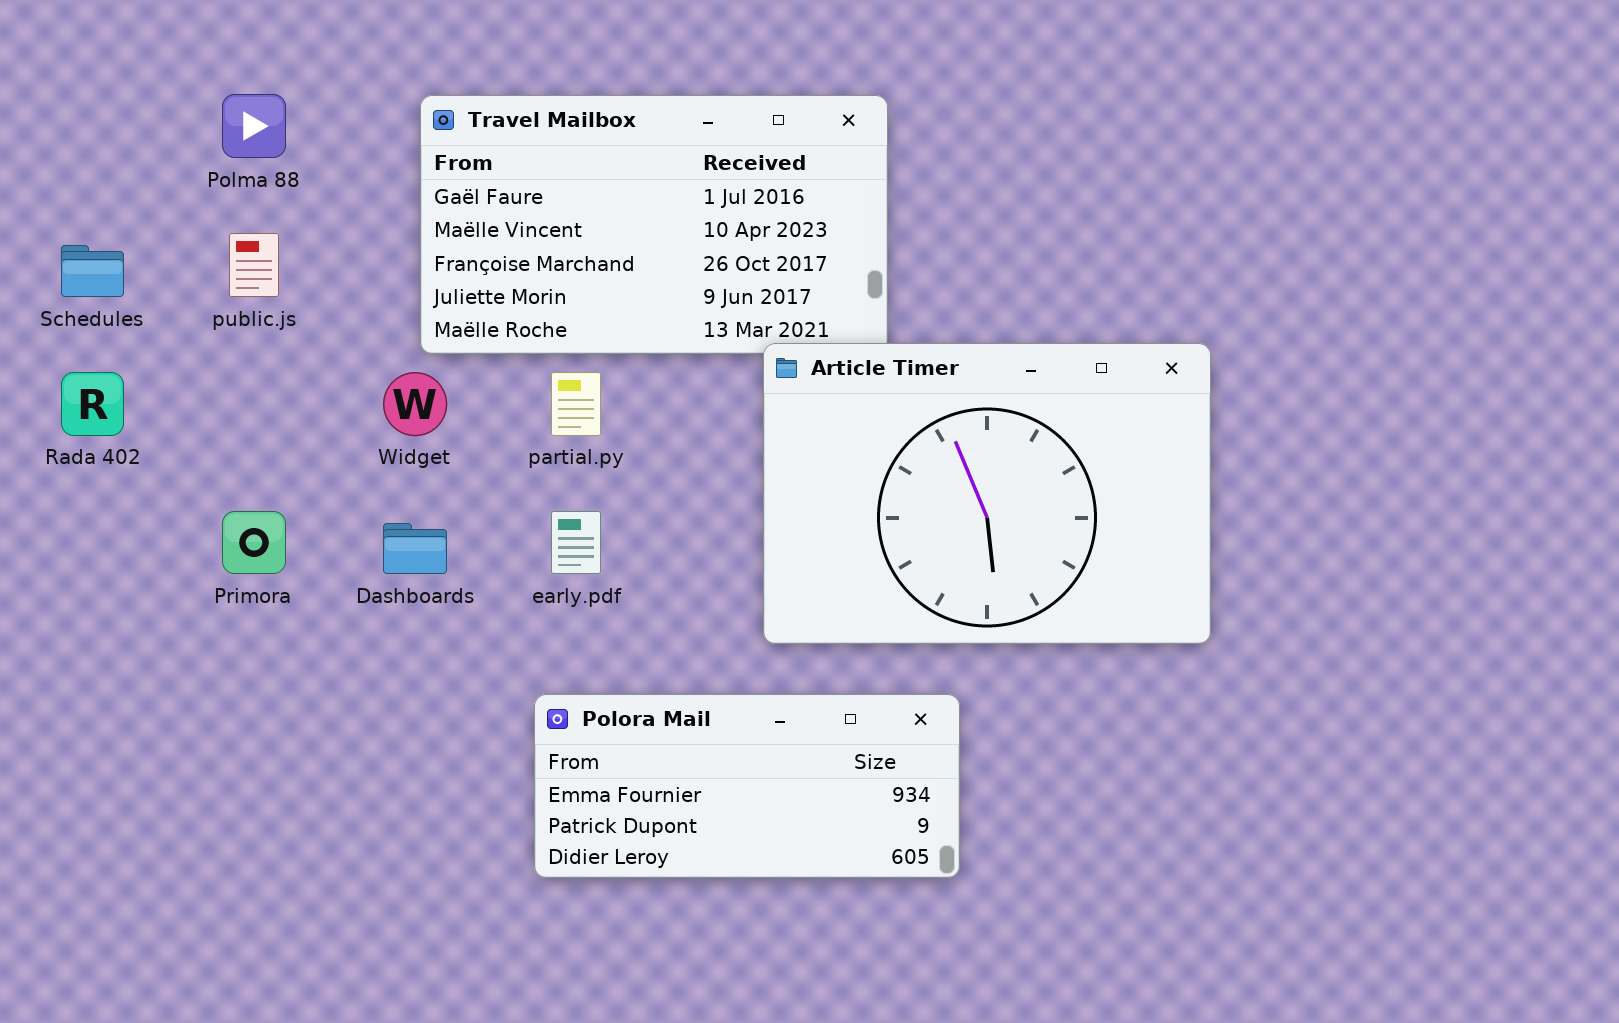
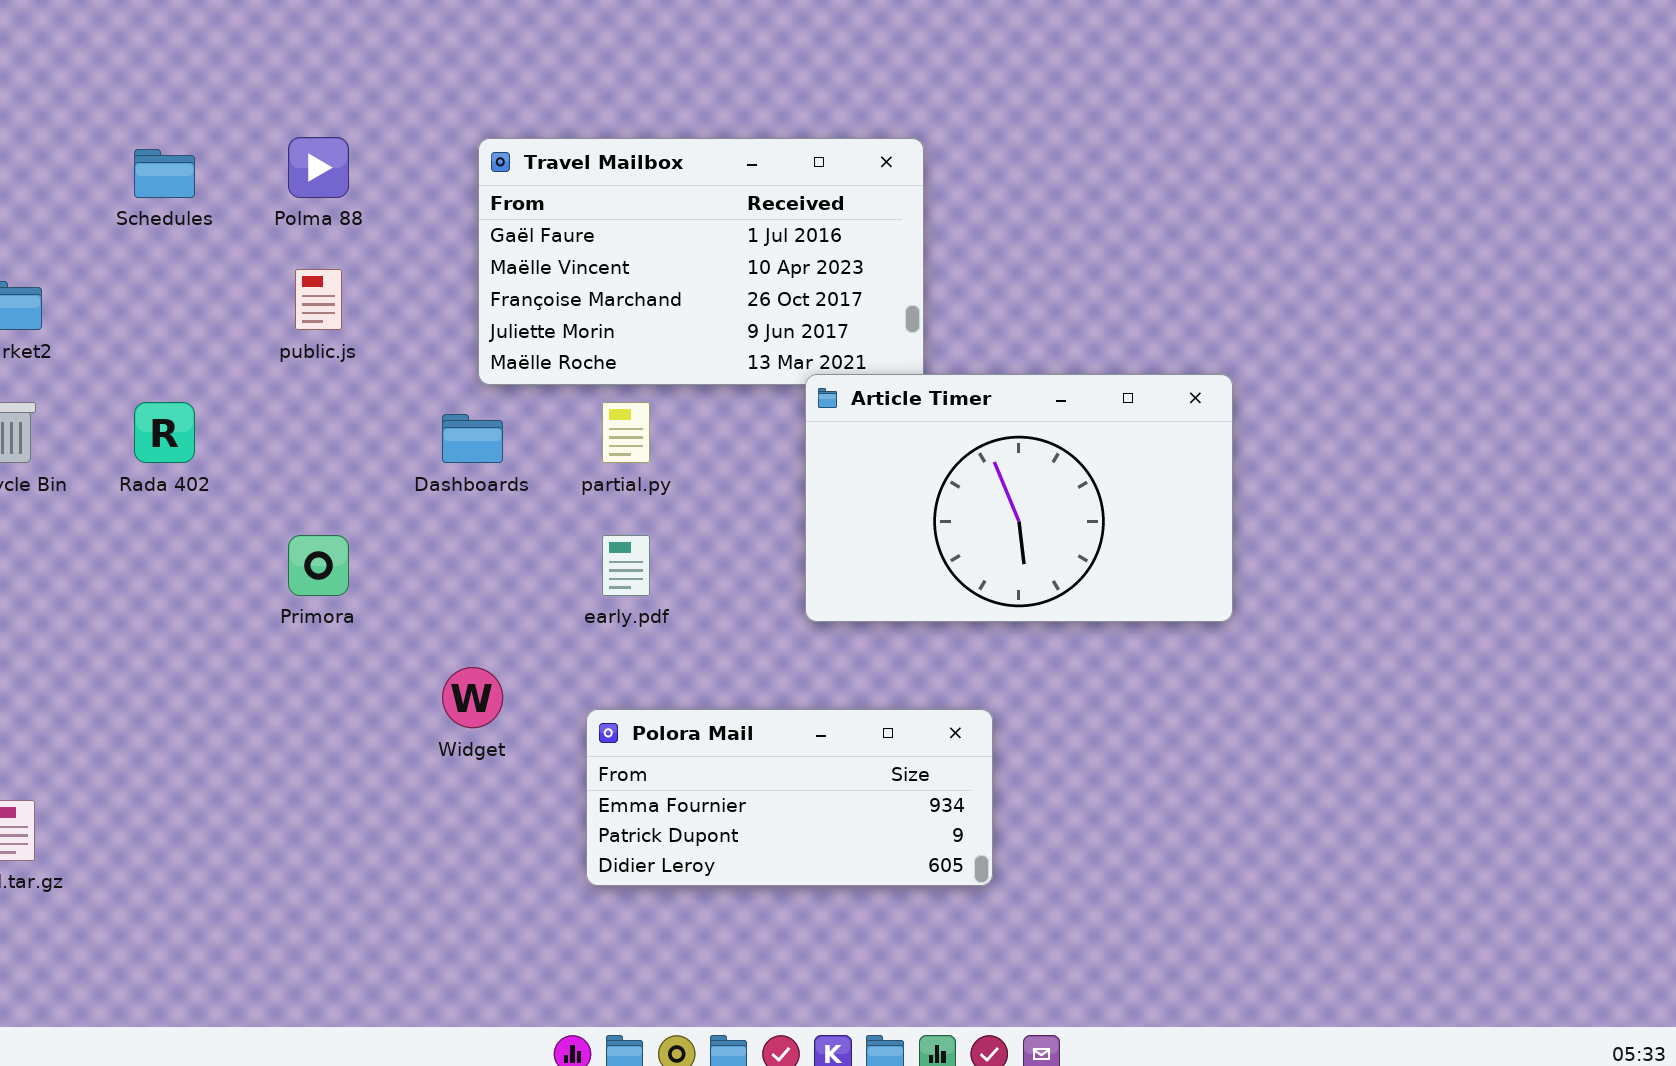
Schedules: [61,245,124,297] -> [134,149,195,198], moved
Article Timer: [763,343,1211,644] -> [805,374,1233,622], resized
Widget: [383,372,447,436] -> [442,667,503,728], moved
Dashboards: [383,523,447,574] -> [442,414,503,463], moved

